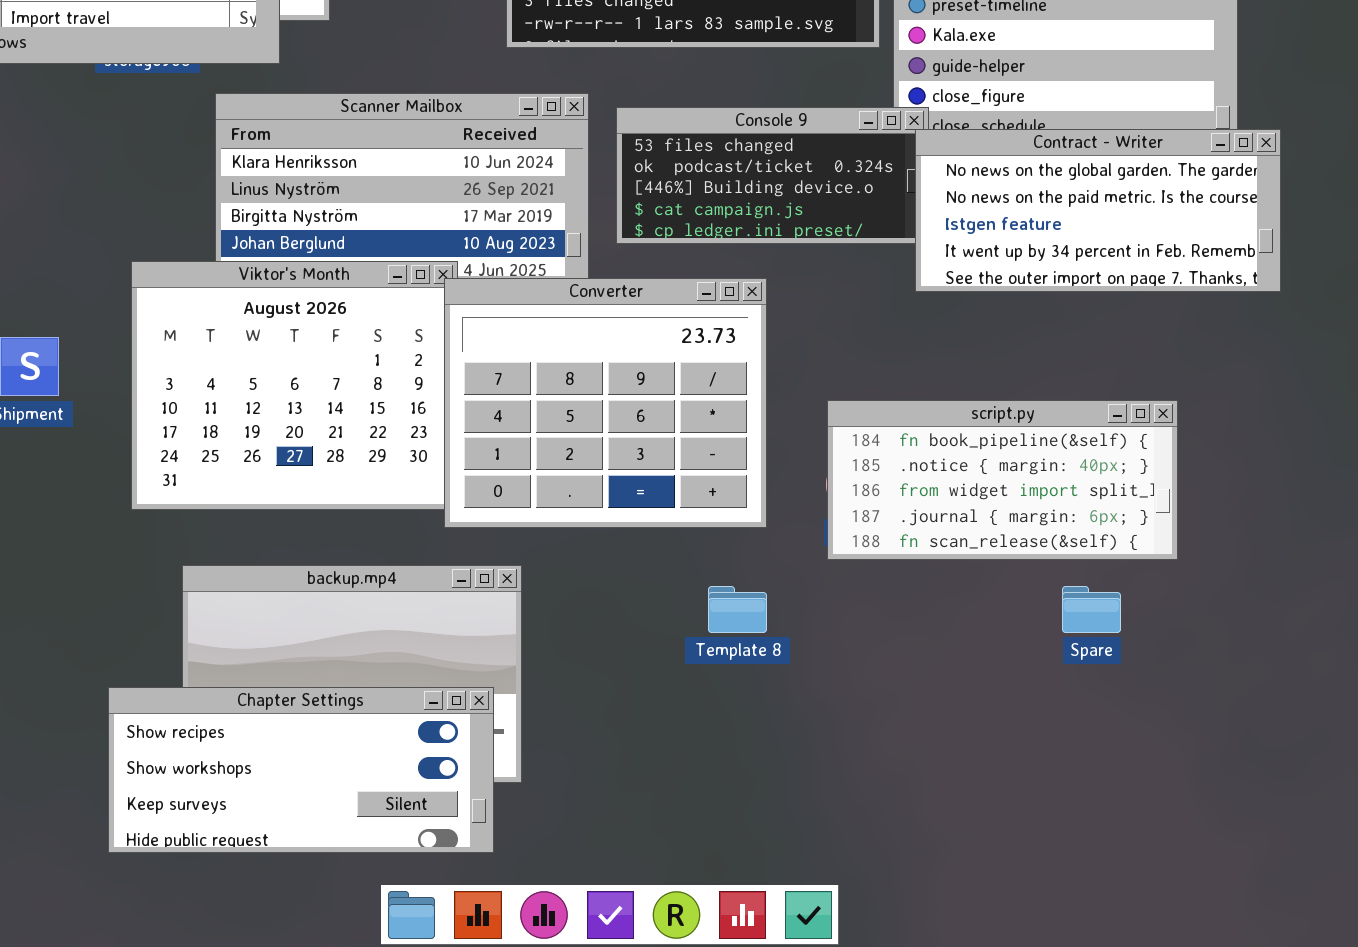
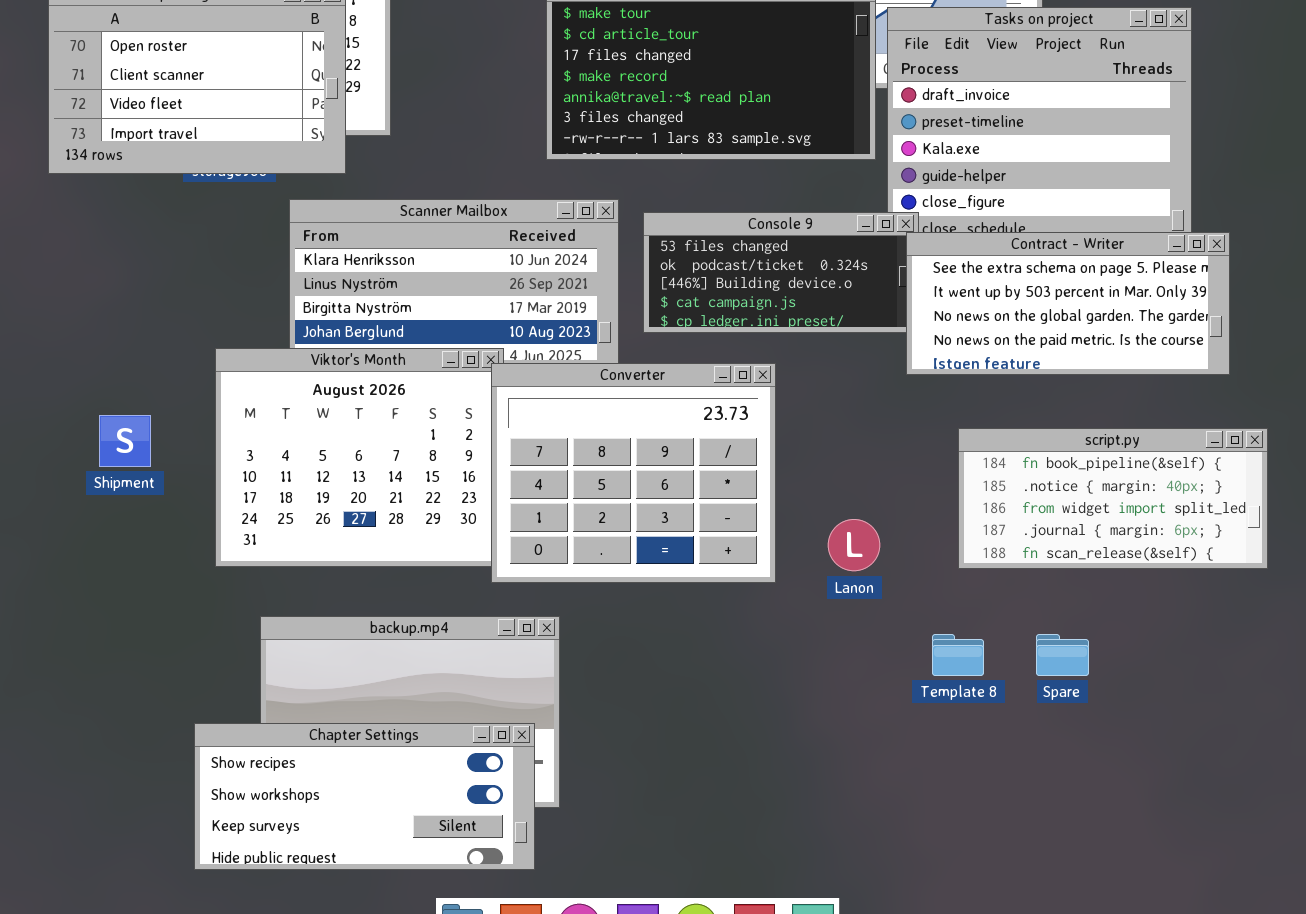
Contract - Writer: [915,129,1281,292] -> [906,232,1230,375], scrolled up 2 rows
script.py: [827,400,1178,560] -> [958,428,1268,569], moved
Template 8: [708,586,767,633] -> [932,634,984,676], moved

